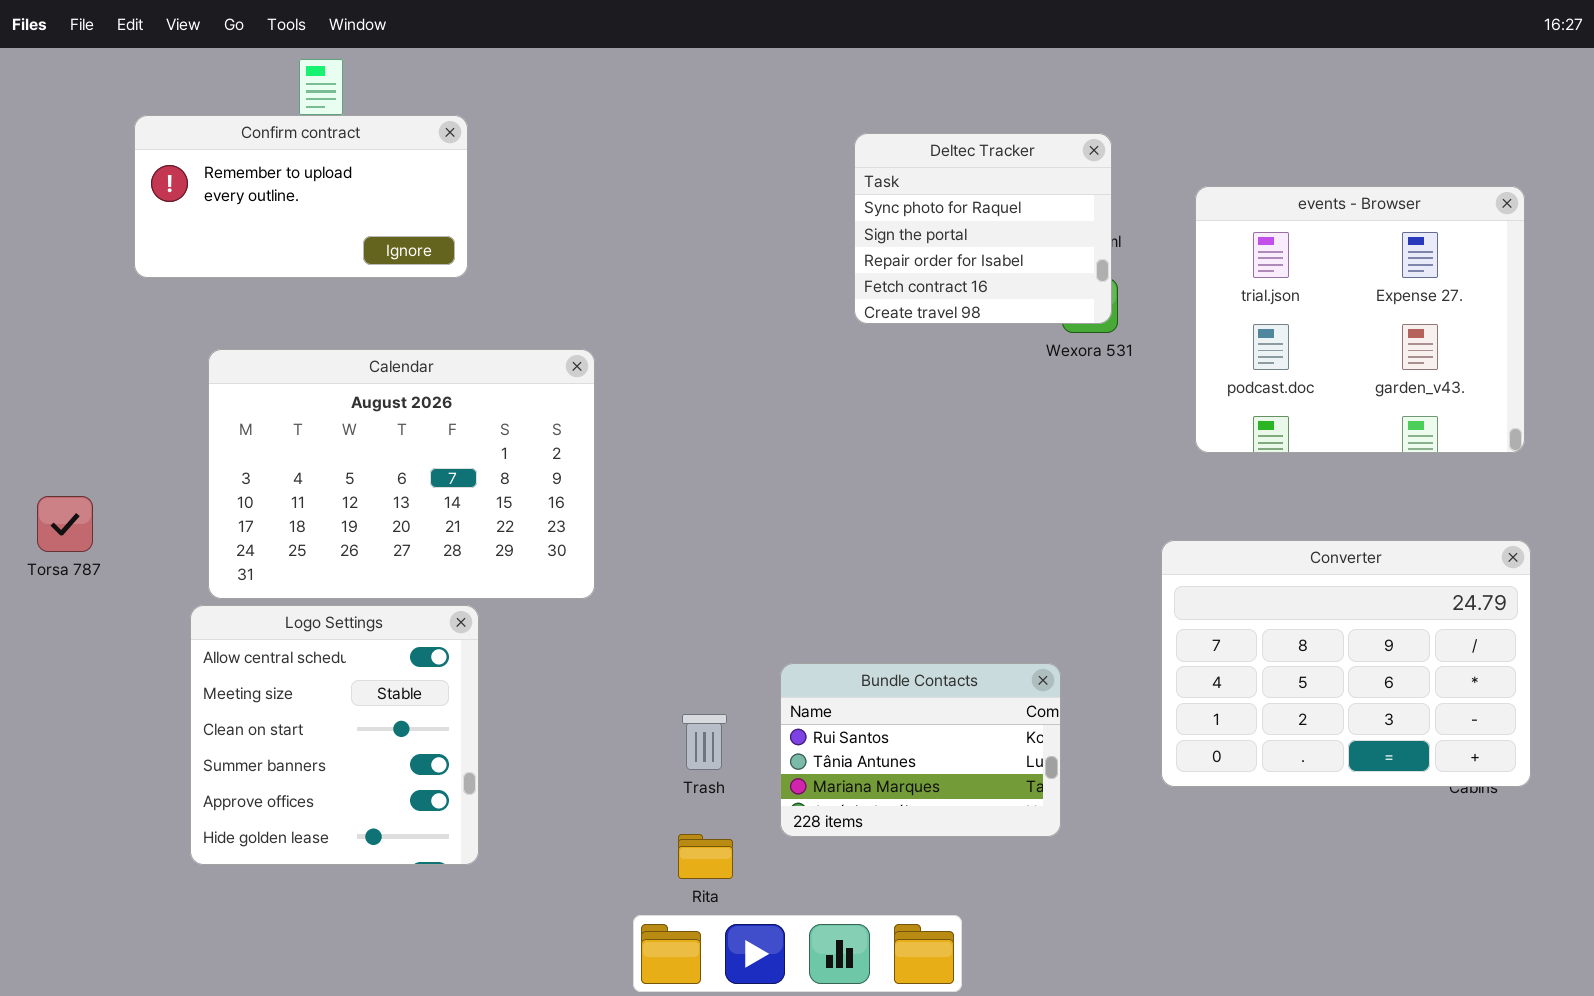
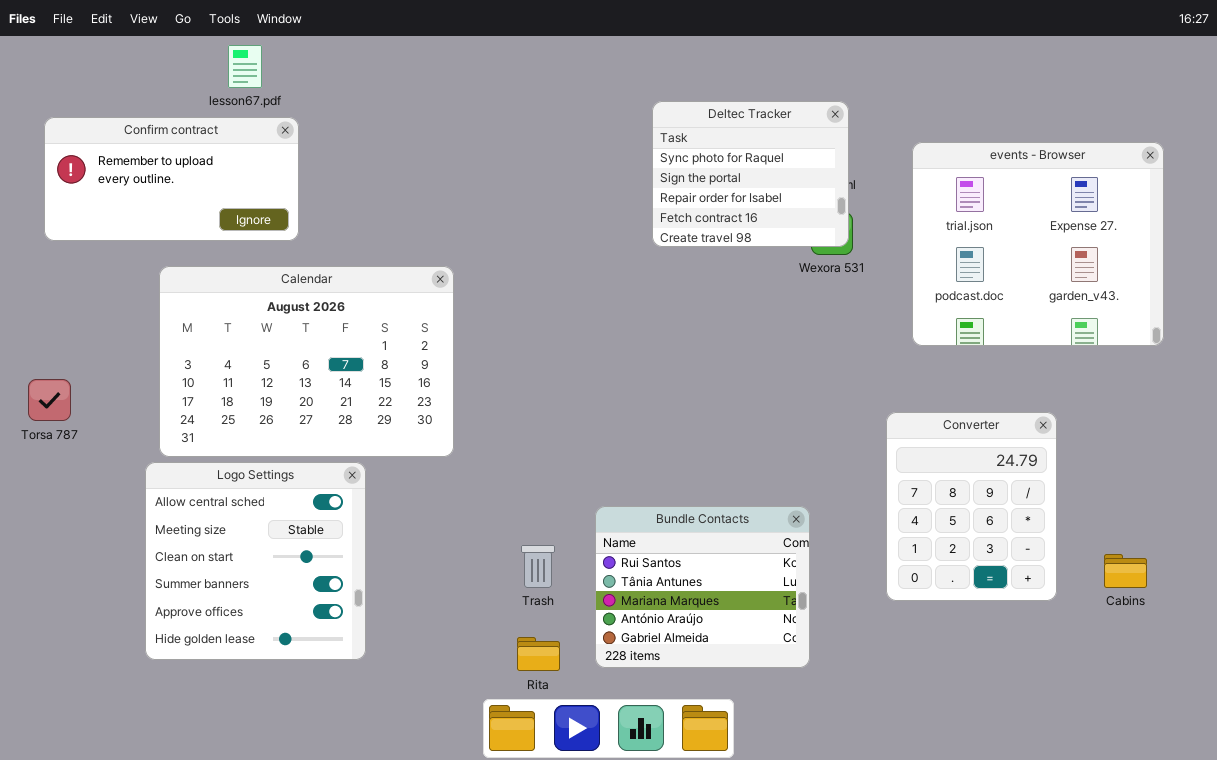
Confirm contract: [134,115,468,278] -> [44,117,299,241], moved
Converter: [1161,540,1531,787] -> [886,412,1057,601], resized
Bundle Contacts: [780,663,1061,837] -> [595,506,810,668], resized

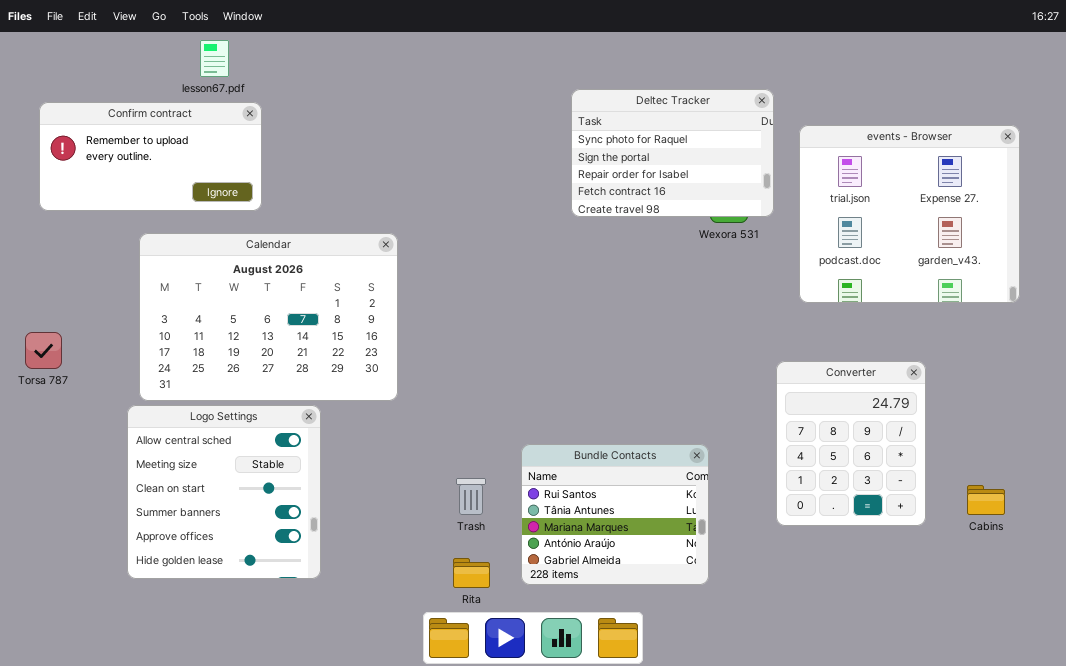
Deltec Tracker: [652,101,849,247] -> [571,89,774,217], resized

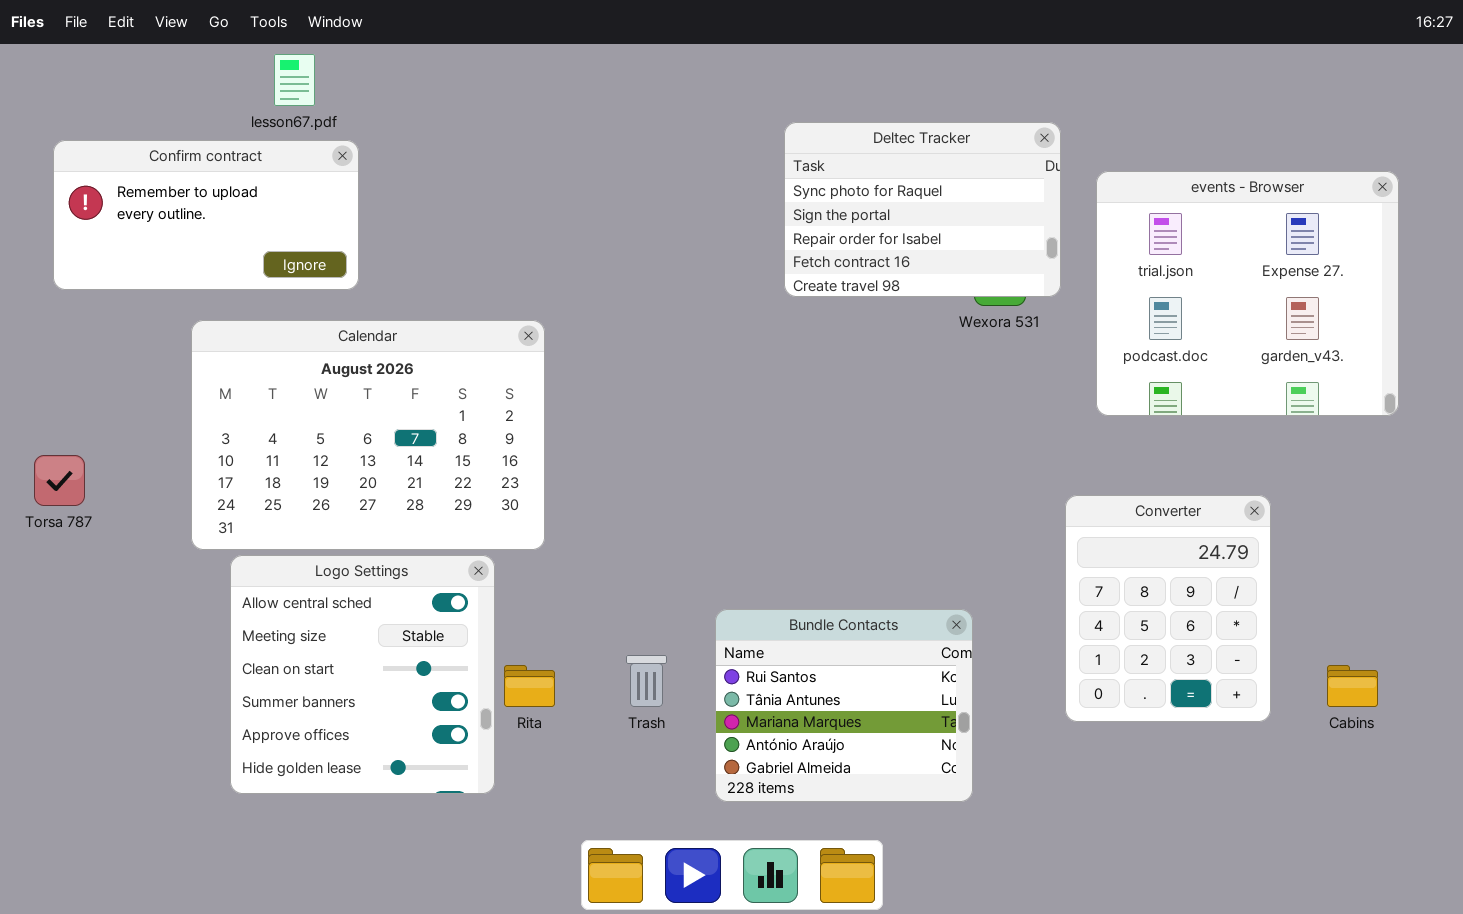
Logo Settings: [127,405,321,579] -> [230,555,495,794], moved
Rita: [453,558,490,588] -> [504,665,555,707], moved

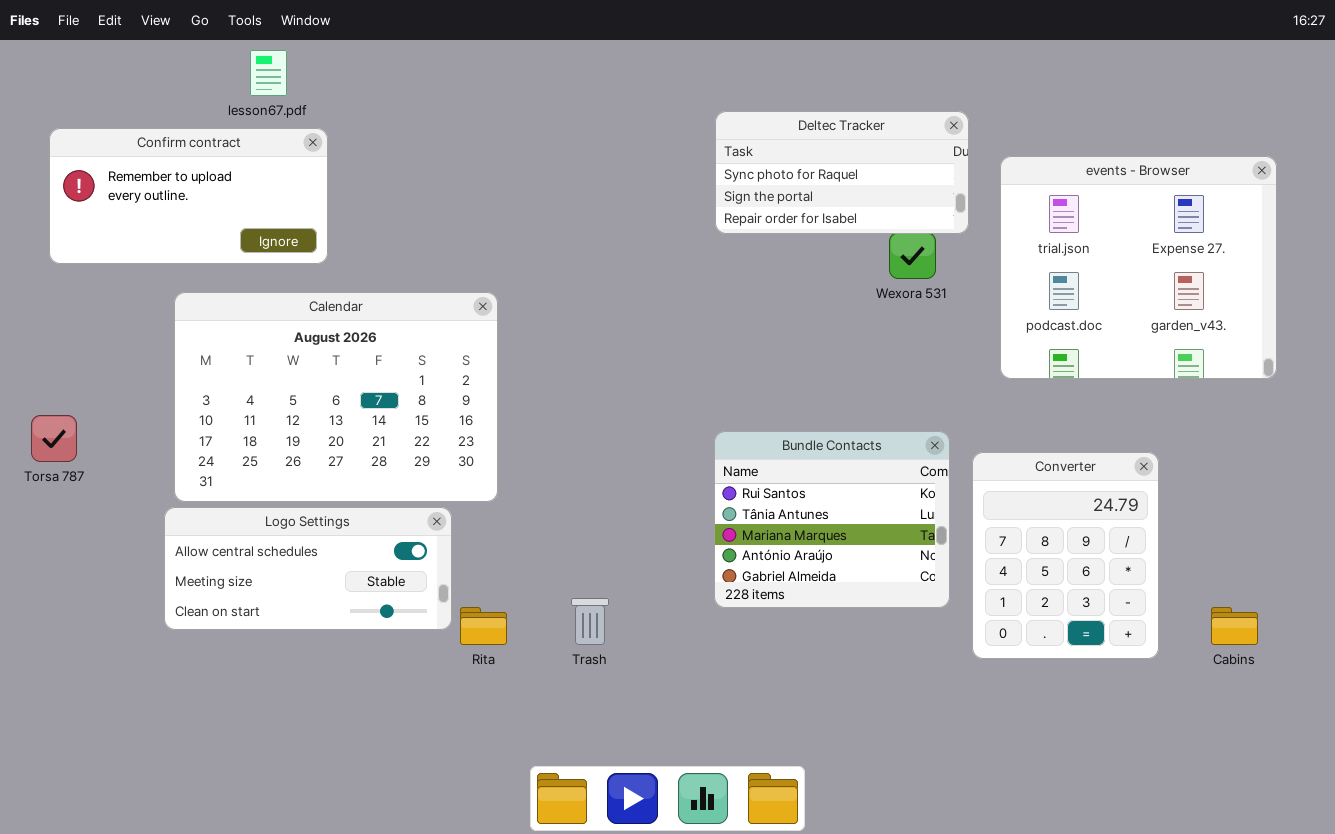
Deltec Tracker: [784,122,1061,297] -> [715,111,969,234], resized
Logo Settings: [230,555,495,794] -> [164,507,452,630], resized
Bundle Contacts: [715,609,973,802] -> [714,431,950,608], moved

